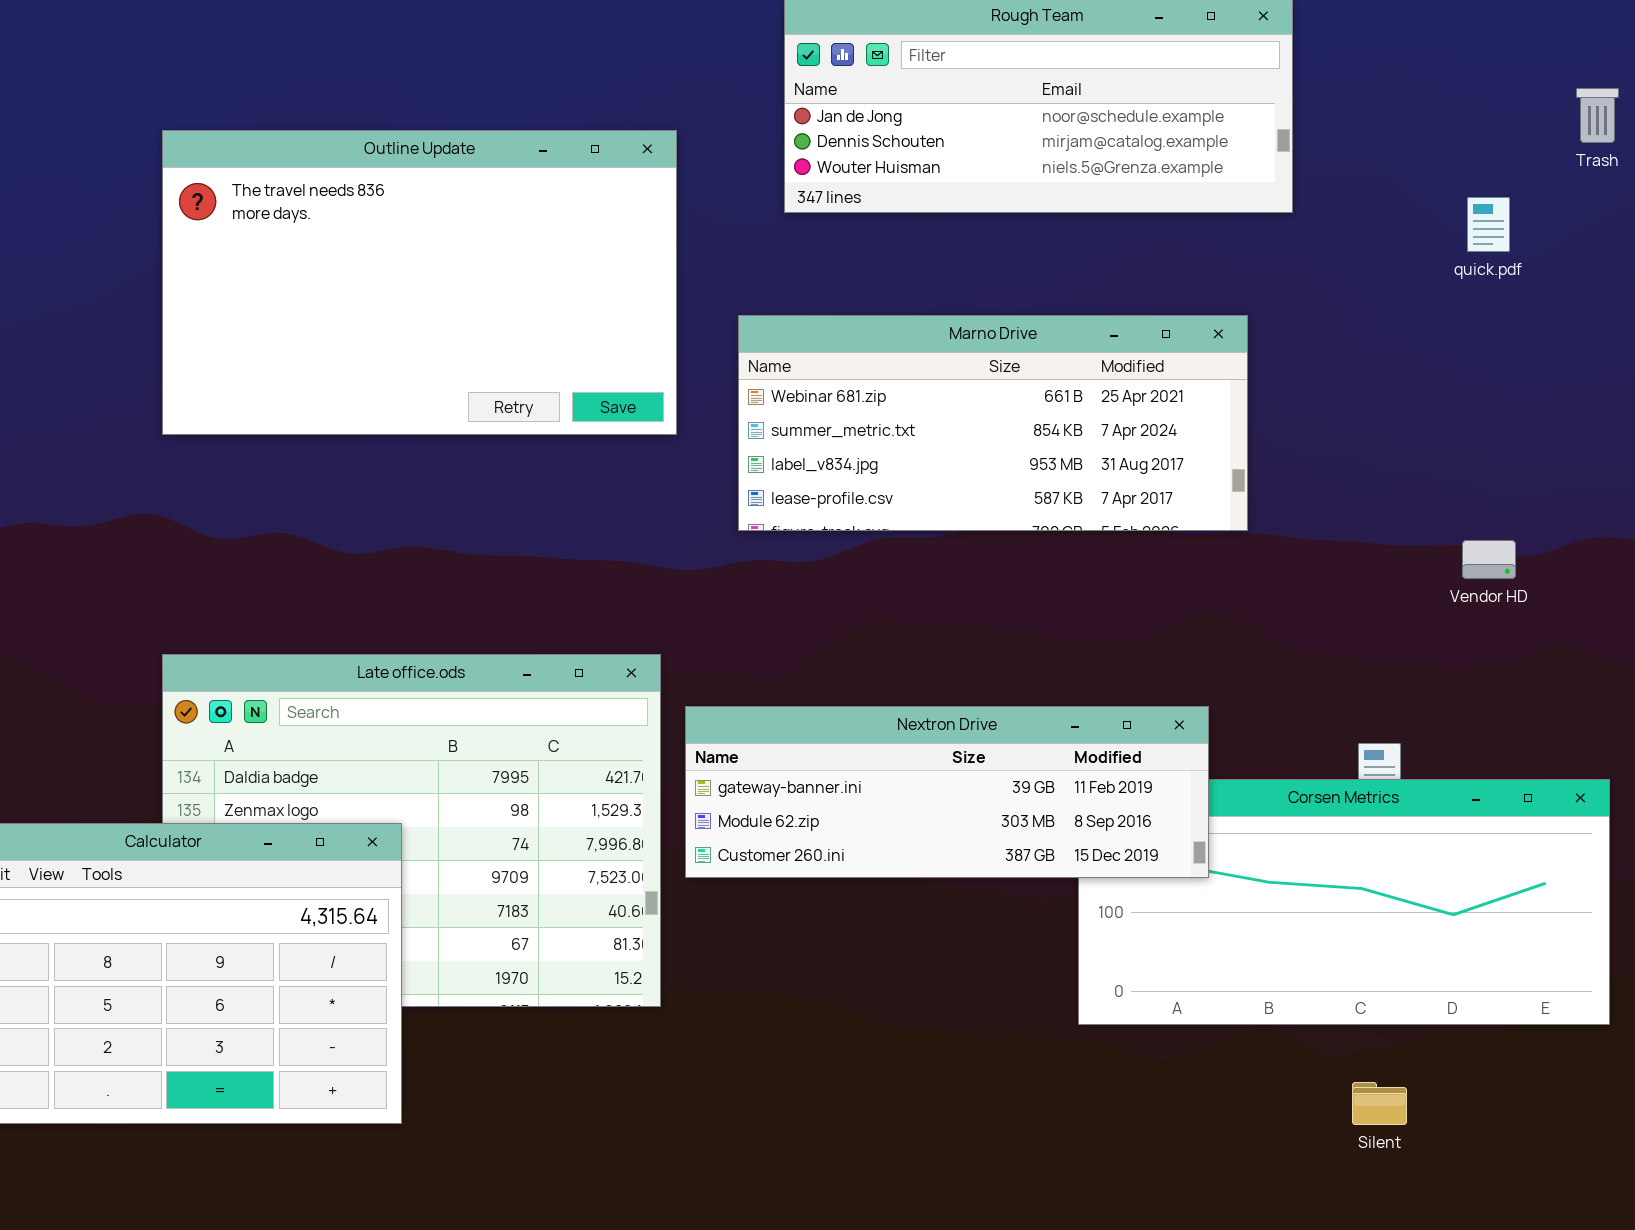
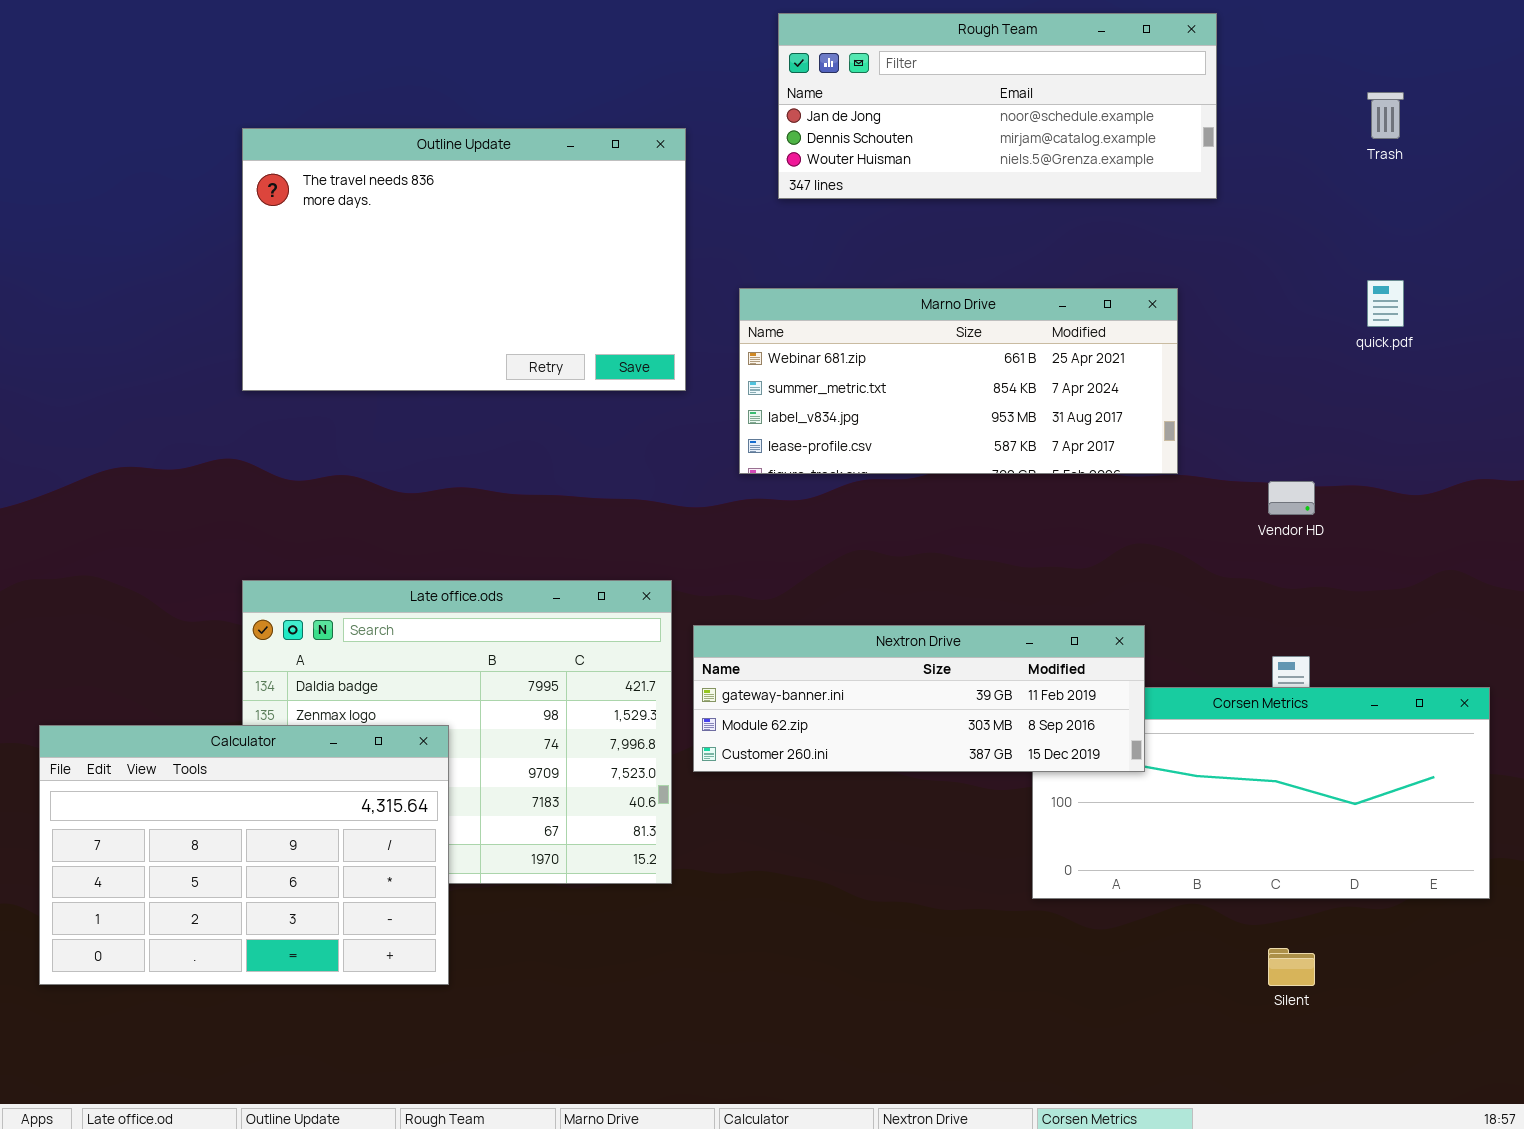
Trash: [1576,88,1619,143] -> [1367,92,1404,139], moved
quick.pdf: [1467,197,1510,252] -> [1367,280,1404,327], moved
Vendor HD: [1462,540,1516,579] -> [1268,481,1315,515], moved

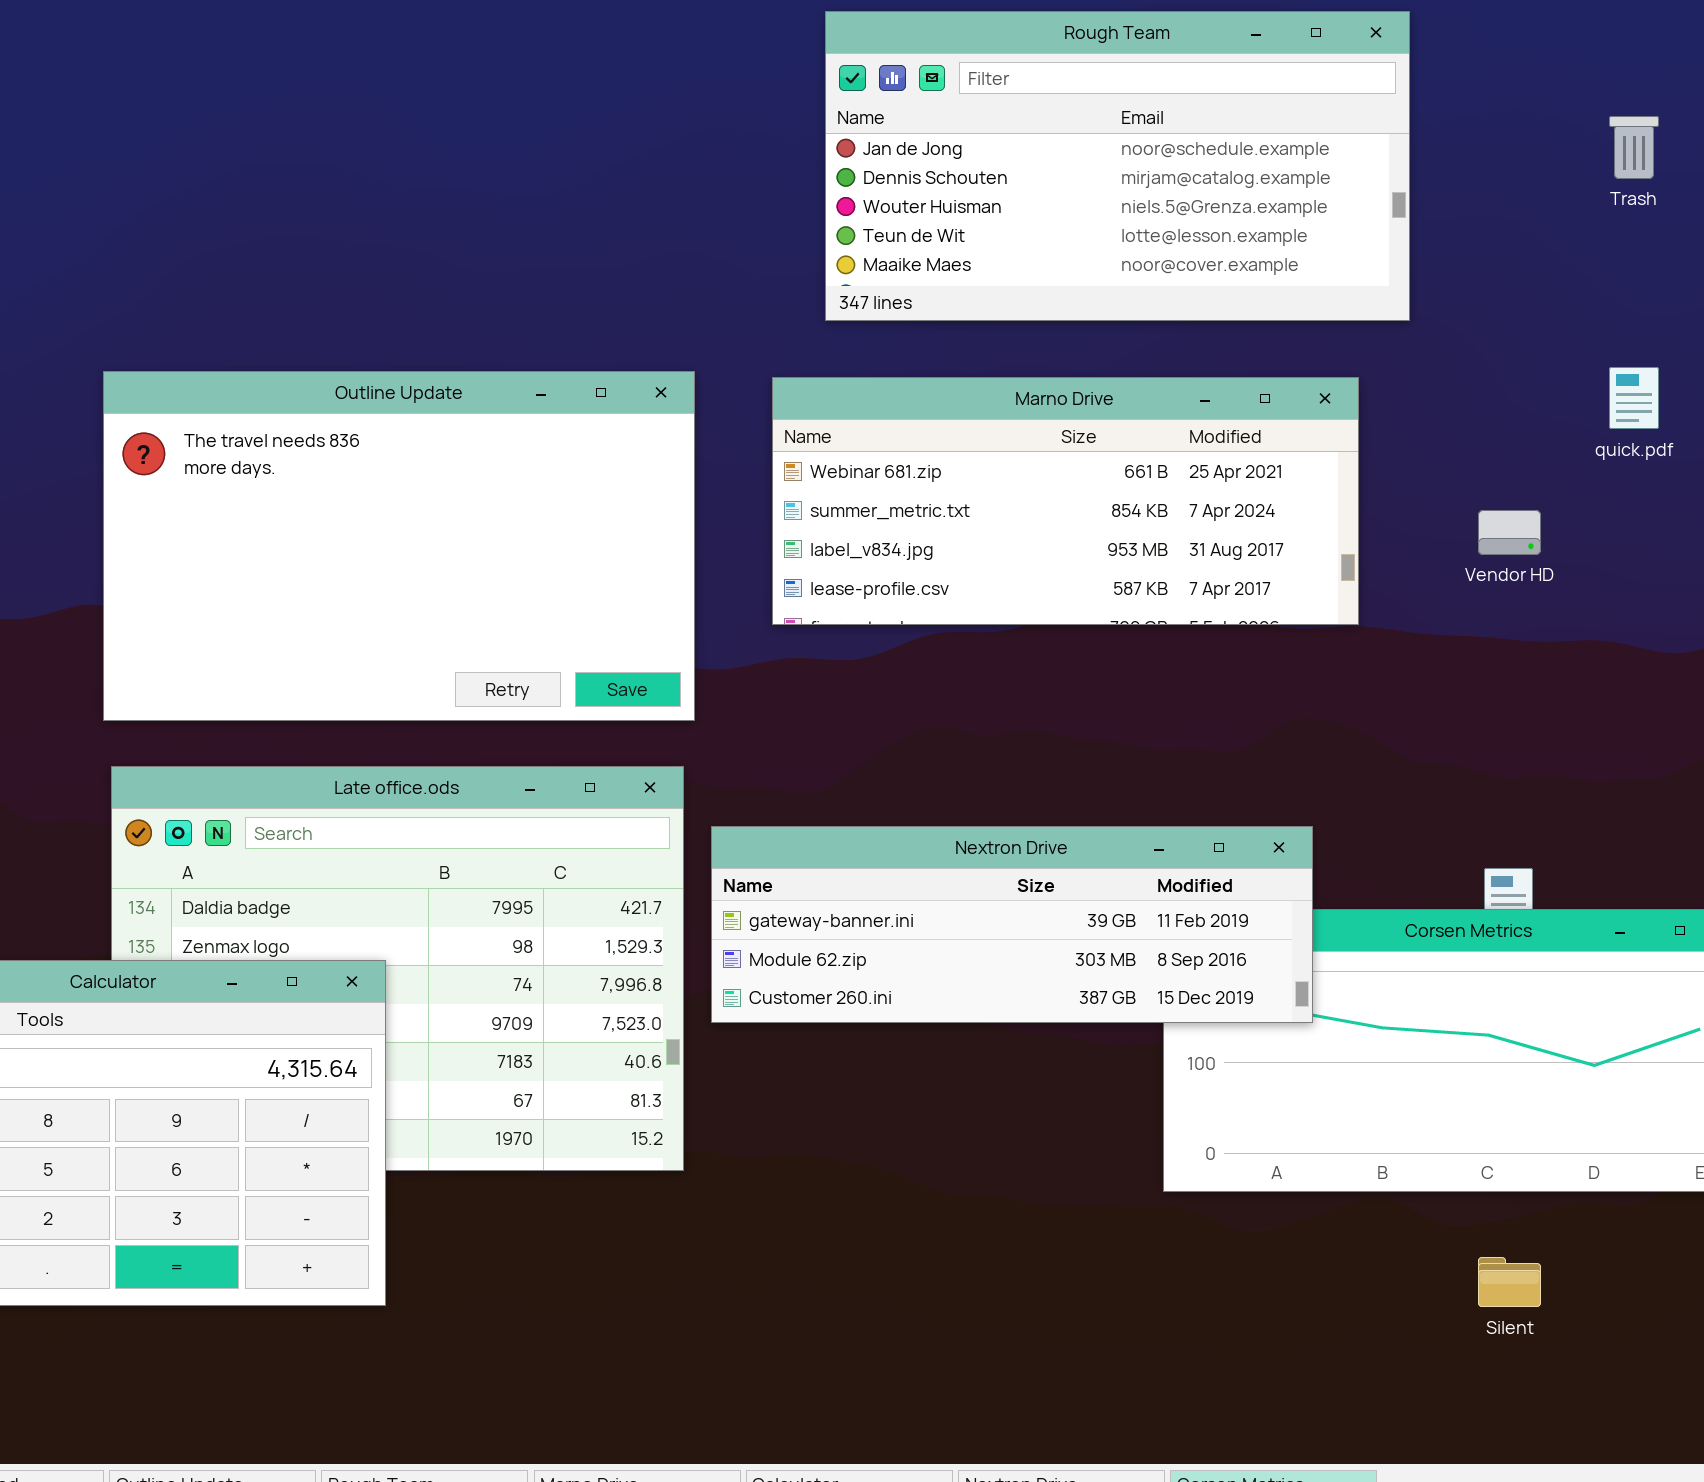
Rough Team: [778,13,1217,199] -> [825,11,1410,321], resized
Outline Update: [242,128,686,391] -> [103,371,695,721], moved
Vendor HD: [1268,481,1315,515] -> [1478,510,1541,555], moved

